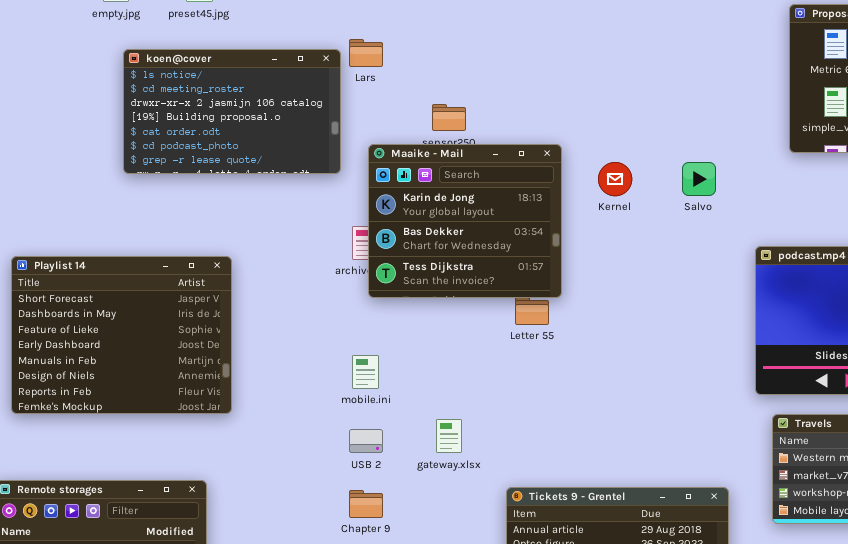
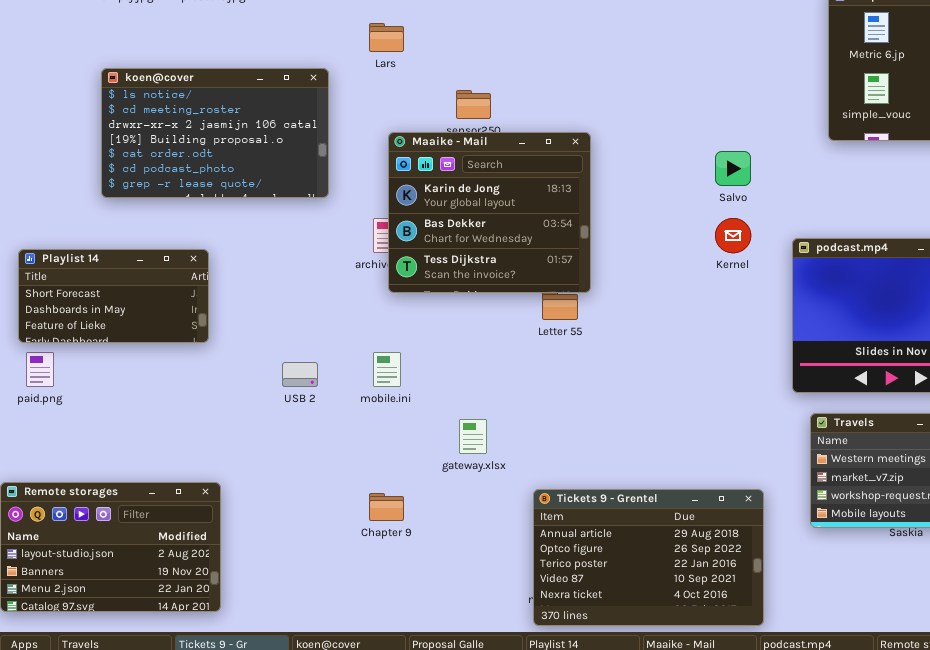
koen@cover: [123,49,341,174] -> [101,68,329,198], moved
Kernel: [598,162,632,196] -> [715,218,751,253], moved
Playlist 14: [11,256,232,414] -> [18,249,209,343], resized
USB 2: [349,429,383,453] -> [282,362,318,387], moved

